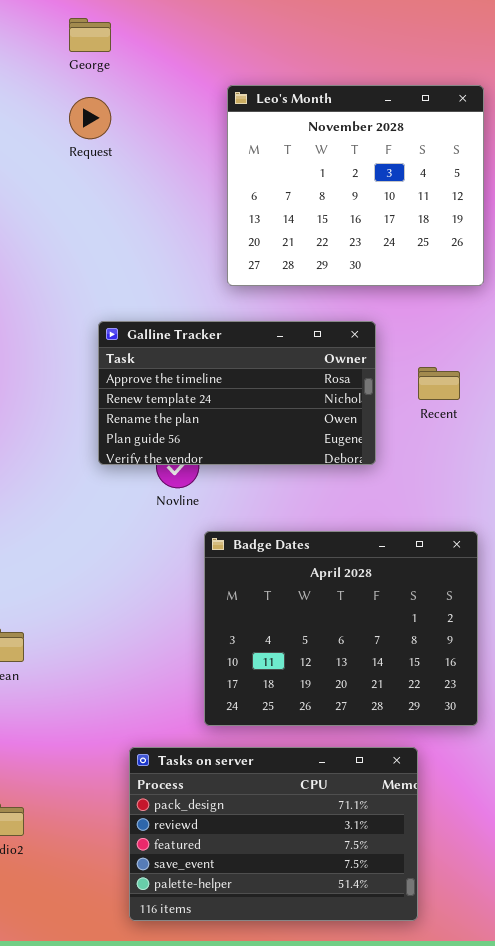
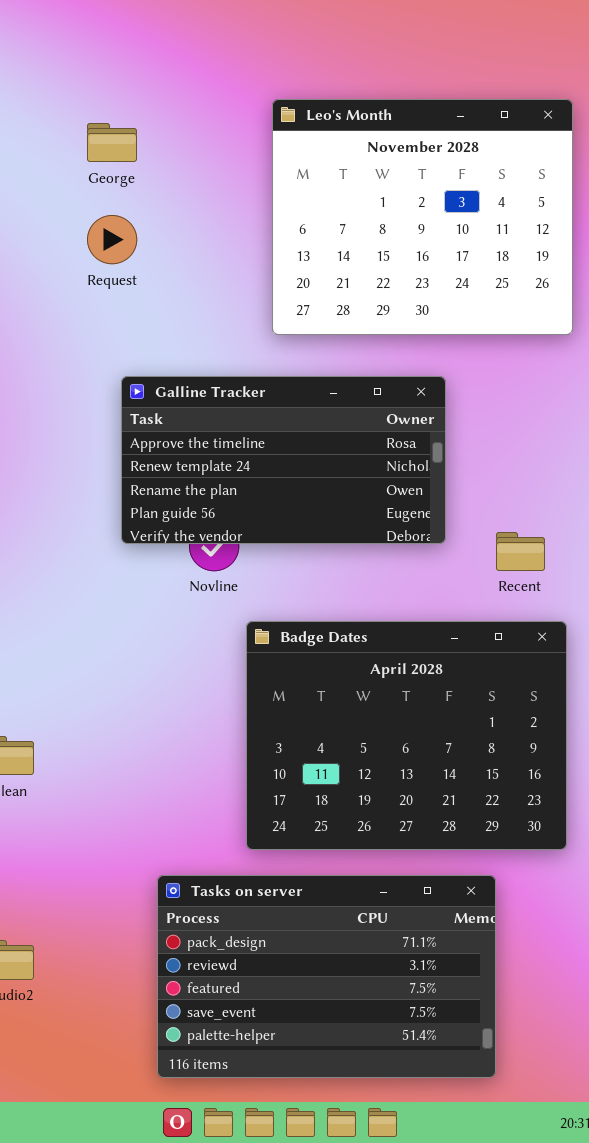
George: [69,18,111,52] -> [87,123,137,162], moved
Request: [69,97,111,139] -> [87,215,137,264], moved
Recent: [418,367,460,400] -> [496,532,545,571], moved

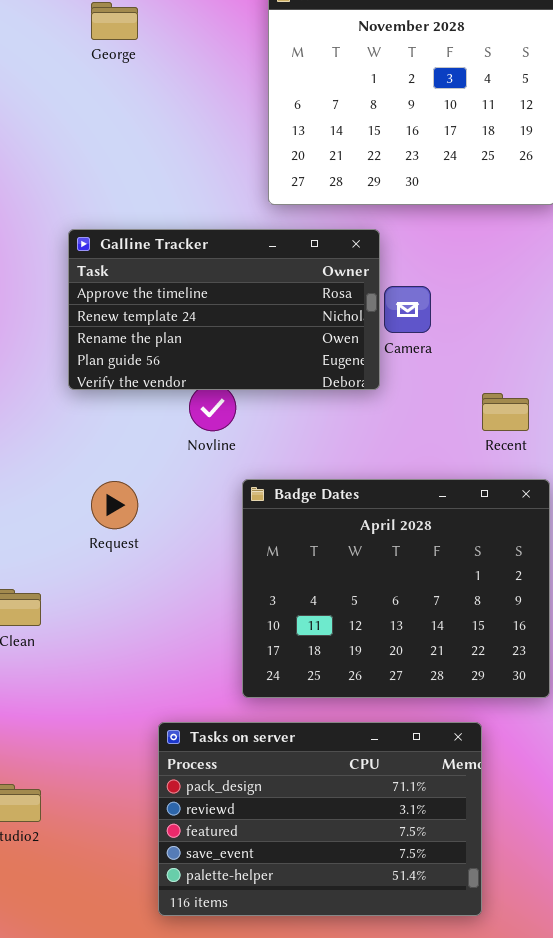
Request: [87,215,137,264] -> [91,481,138,529], moved
Galline Tracker: [121,376,446,544] -> [68,229,380,390], moved

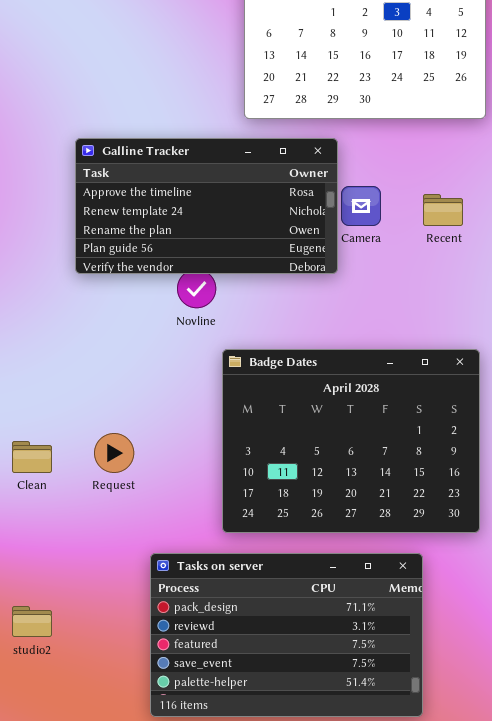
Recent: [482,393,529,431] -> [423,194,463,226], moved
Request: [91,481,138,529] -> [94,433,134,473], moved

